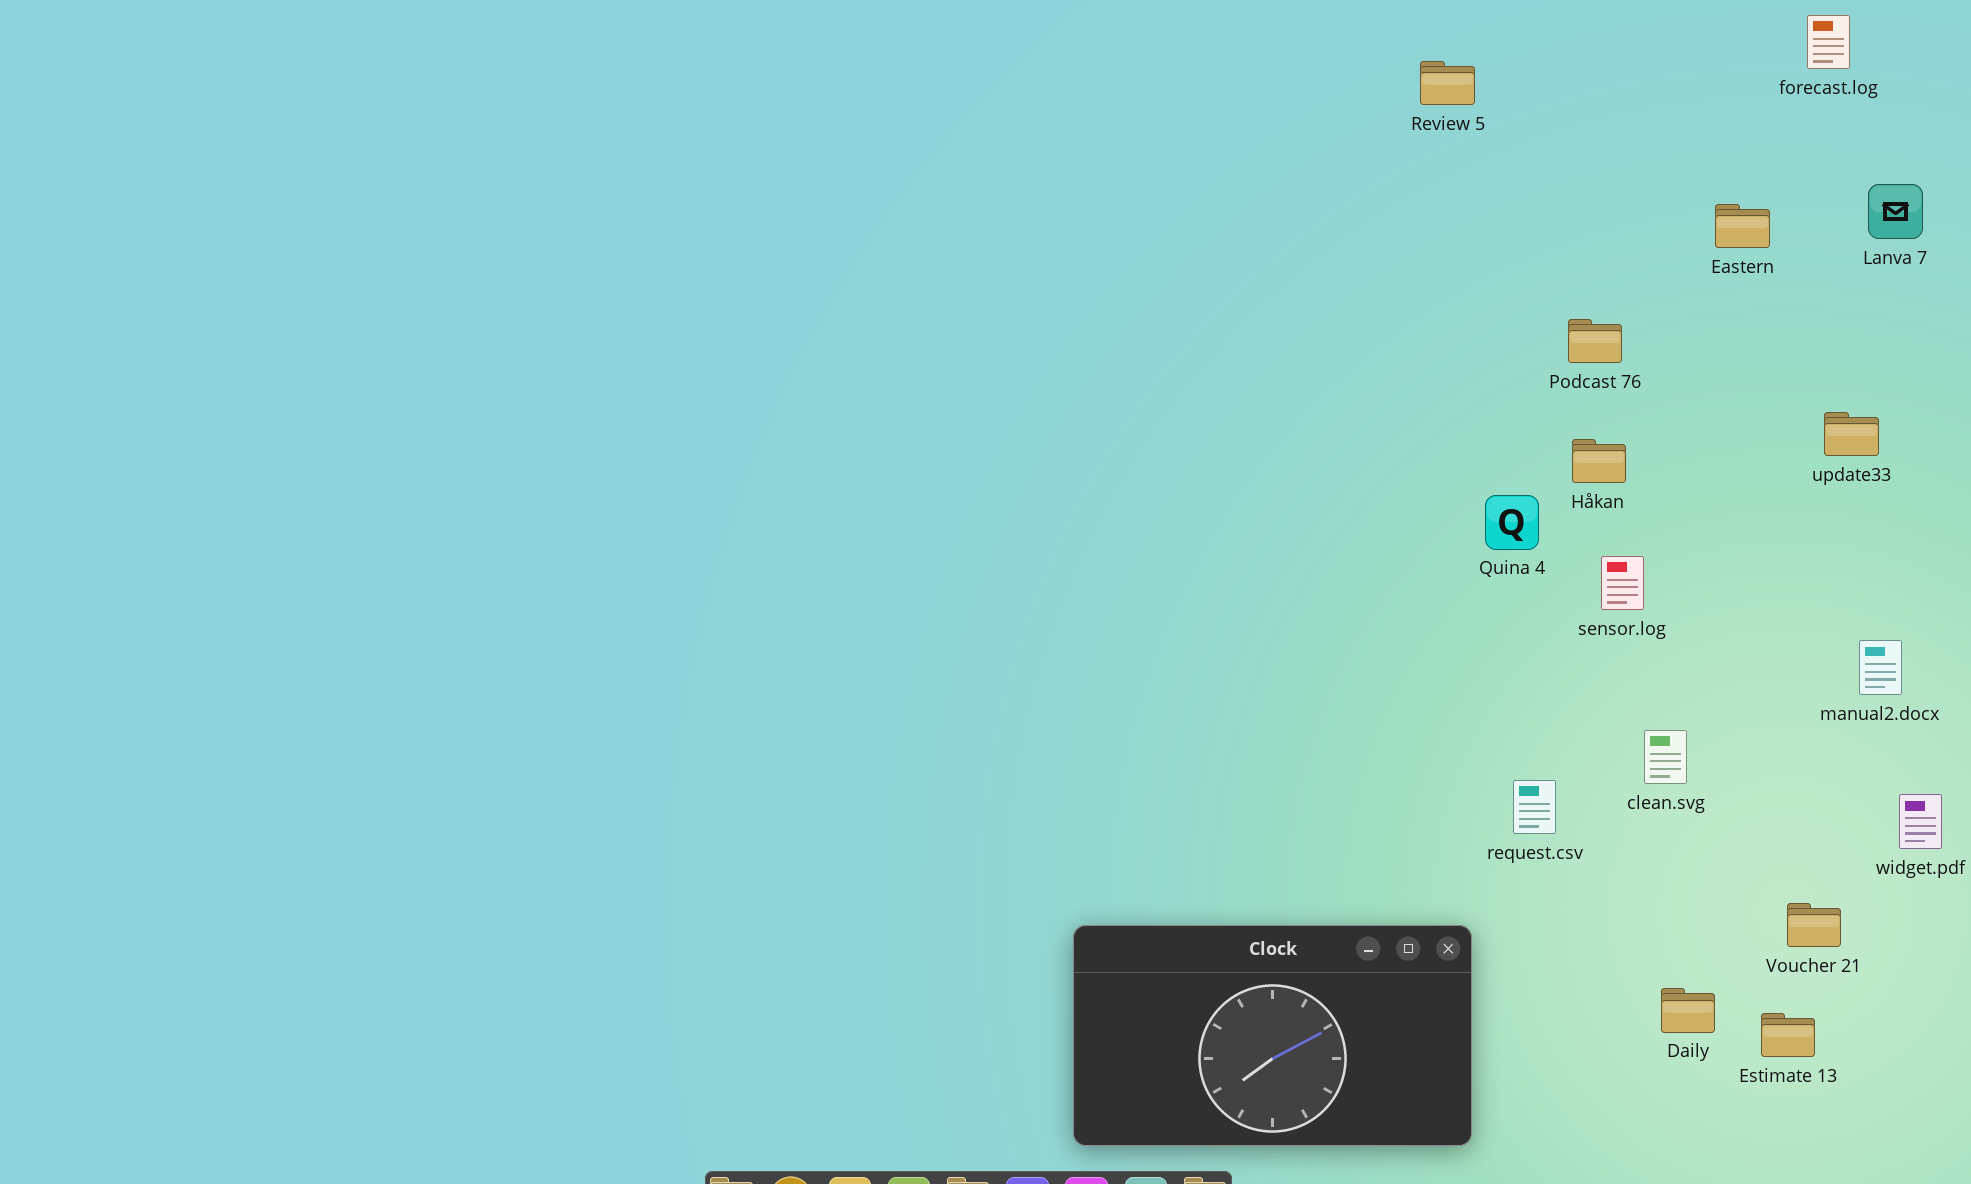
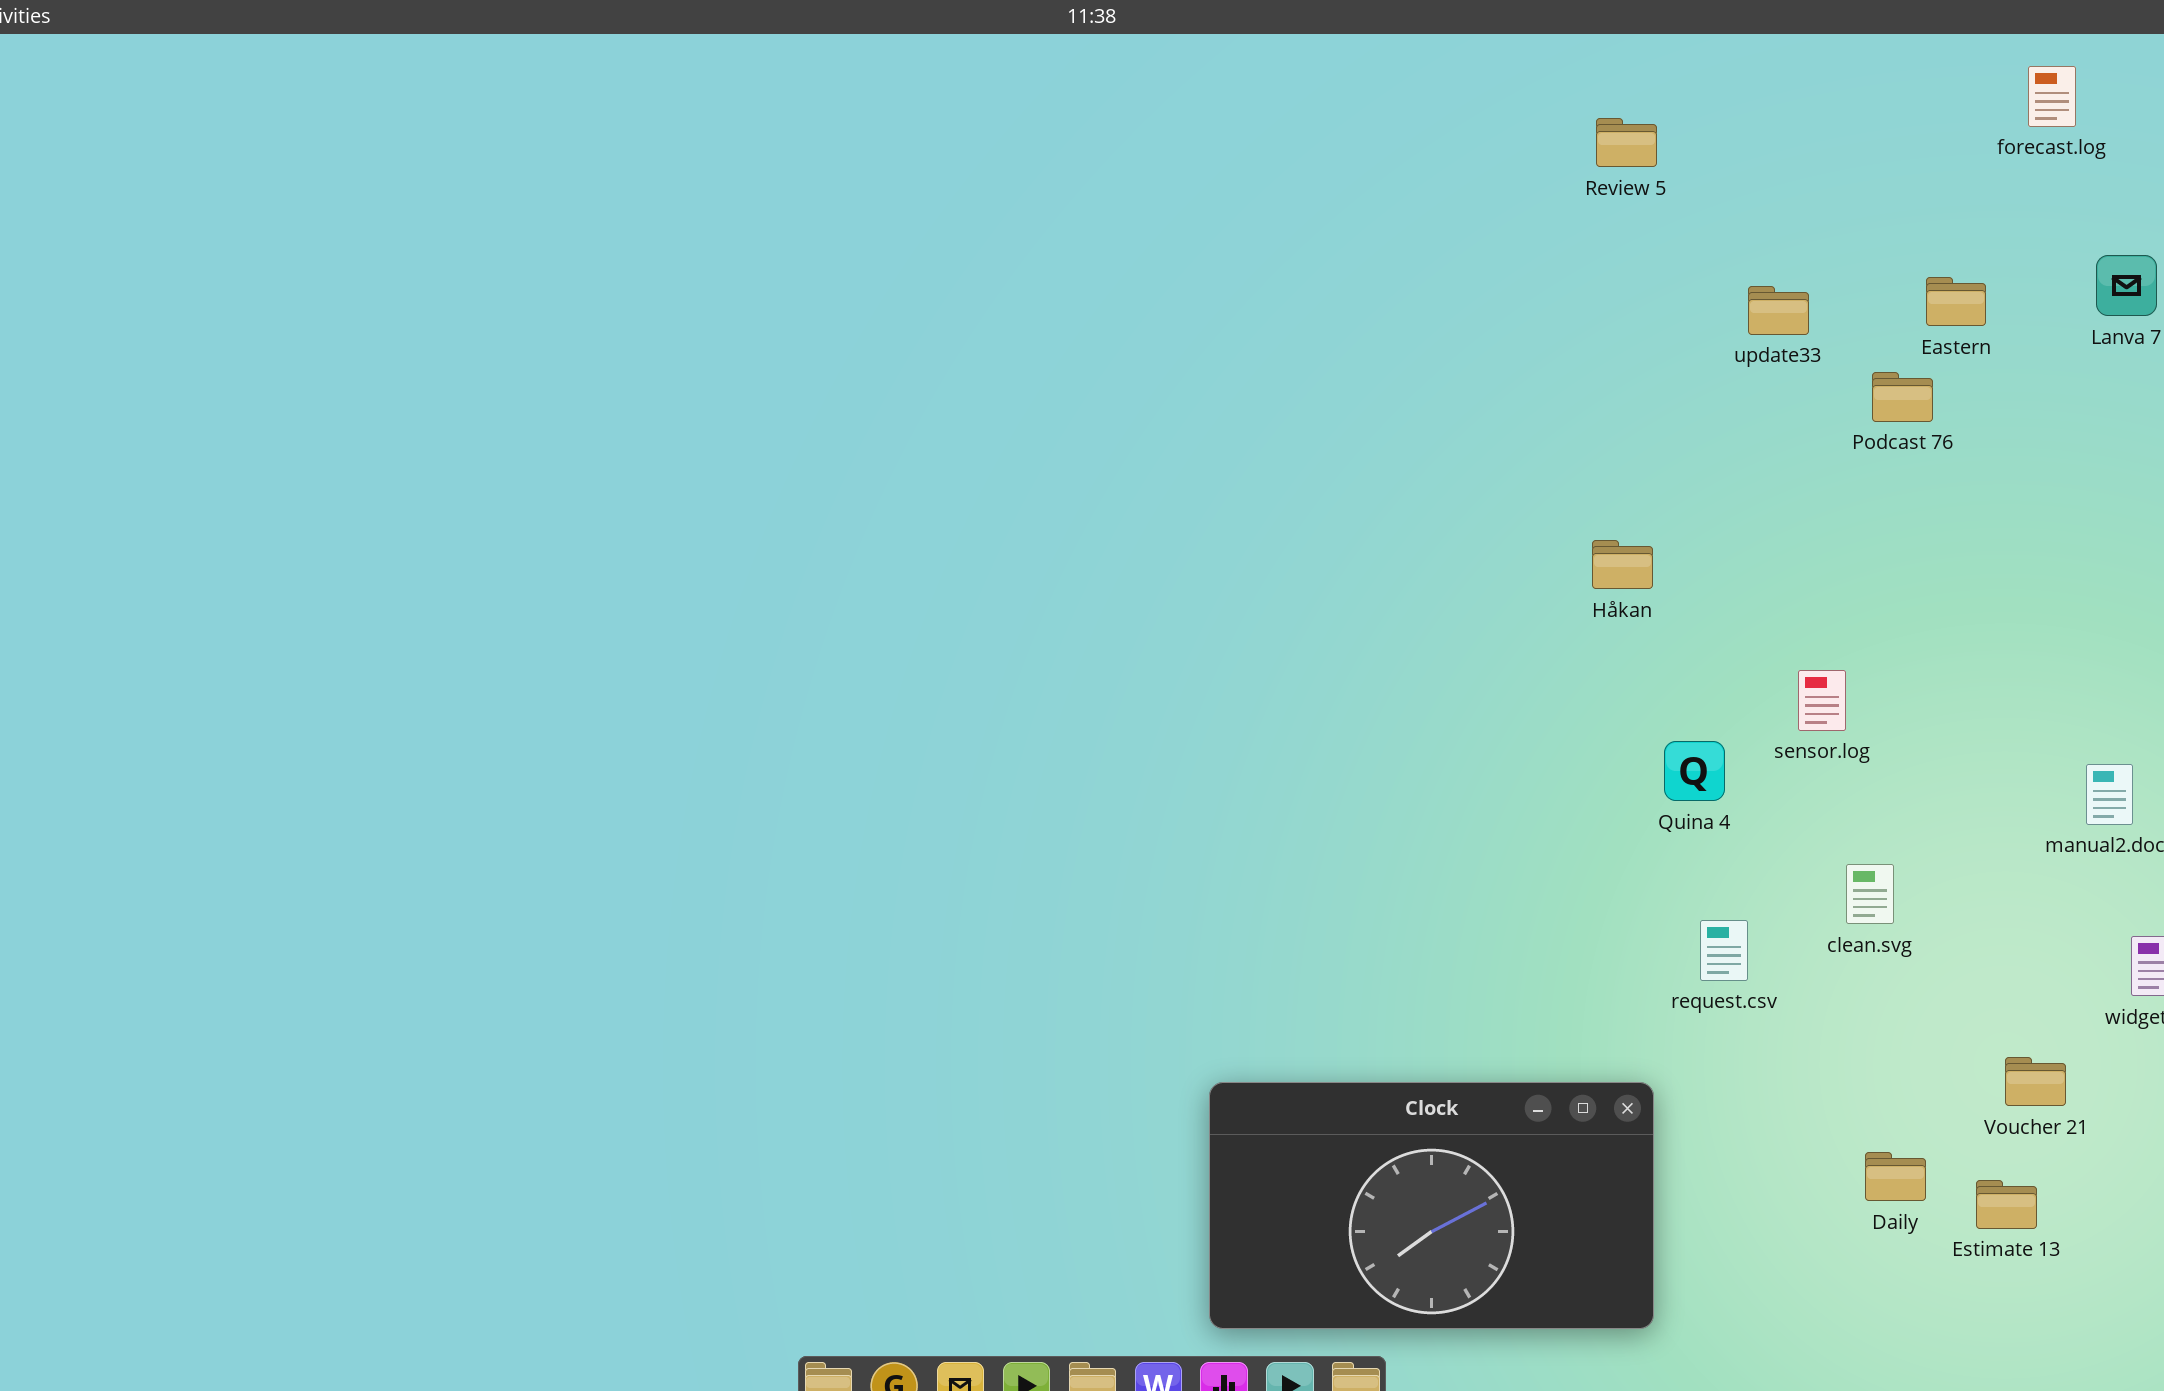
Podcast 76: [1568,319,1622,363] -> [1872,372,1933,422], moved
update33: [1824,412,1879,456] -> [1748,286,1809,335], moved
Håkan: [1572,439,1626,483] -> [1592,540,1653,589], moved
Quina 4: [1485,495,1539,550] -> [1664,741,1725,801], moved

